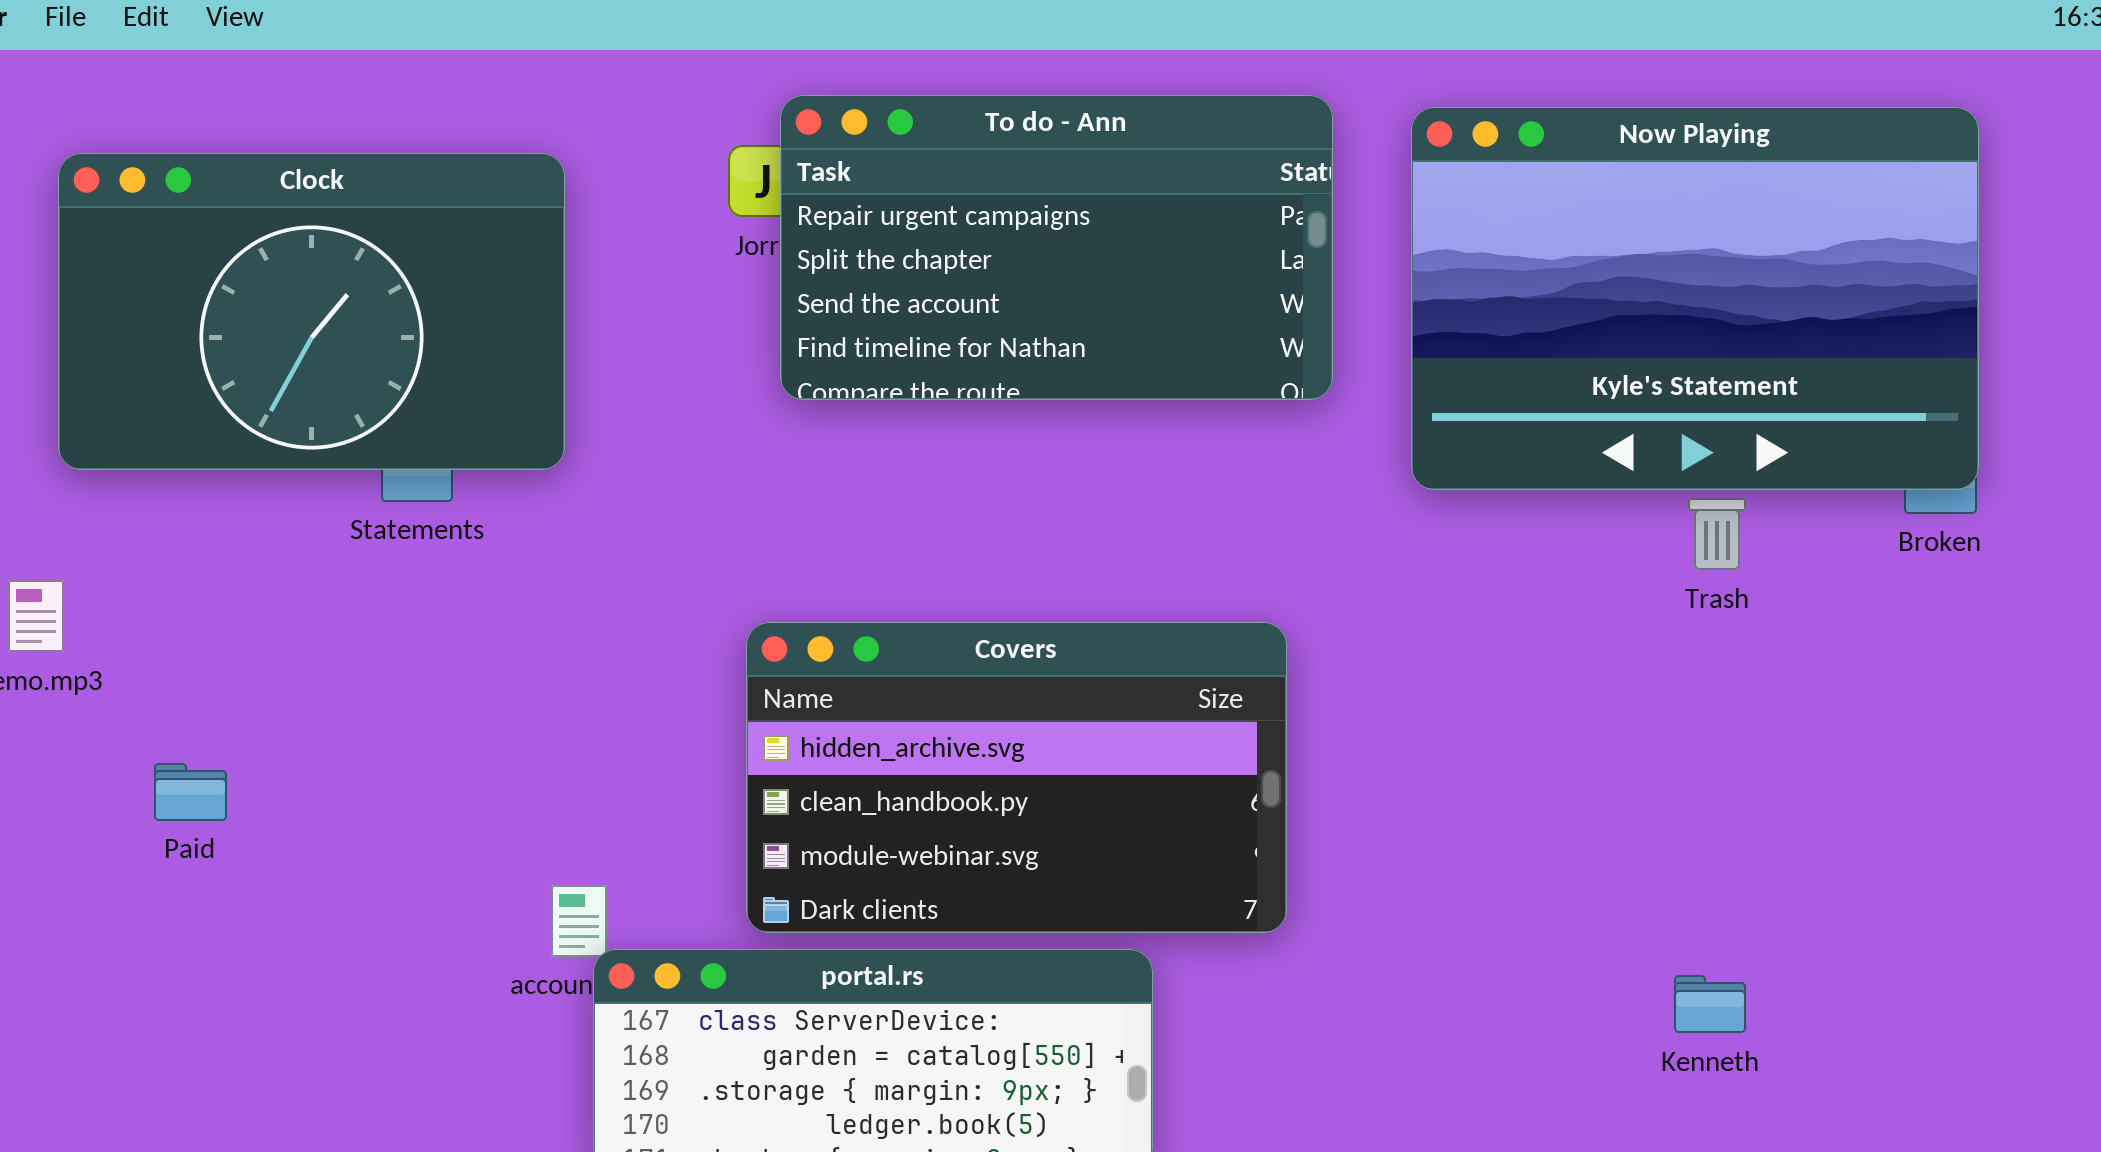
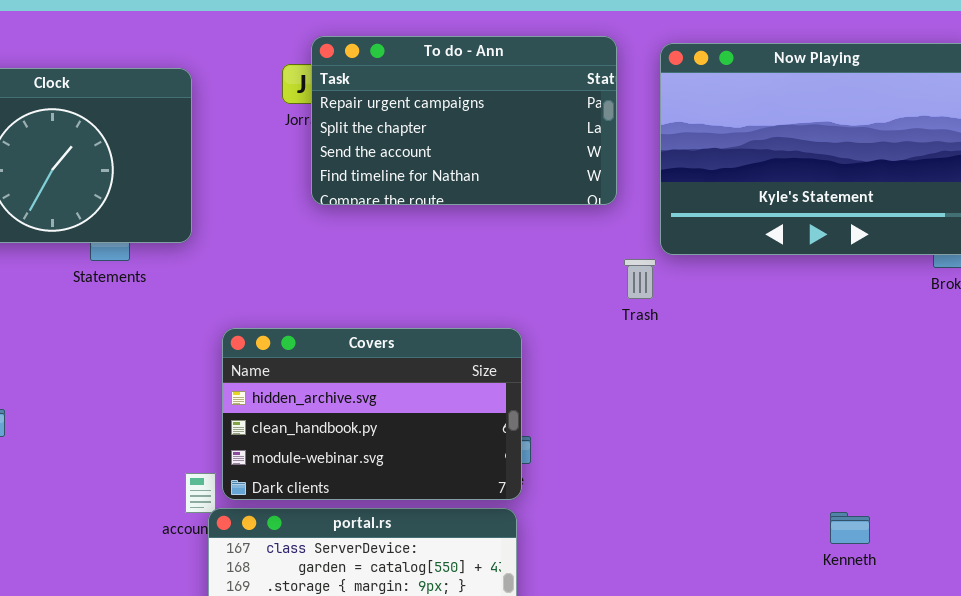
Trash: [1688,498,1746,570] -> [624,259,656,299], moved
Covers: [746,622,1287,933] -> [222,328,522,500], moved
Kenneth: [1674,975,1746,1033] -> [830,512,870,544], moved

